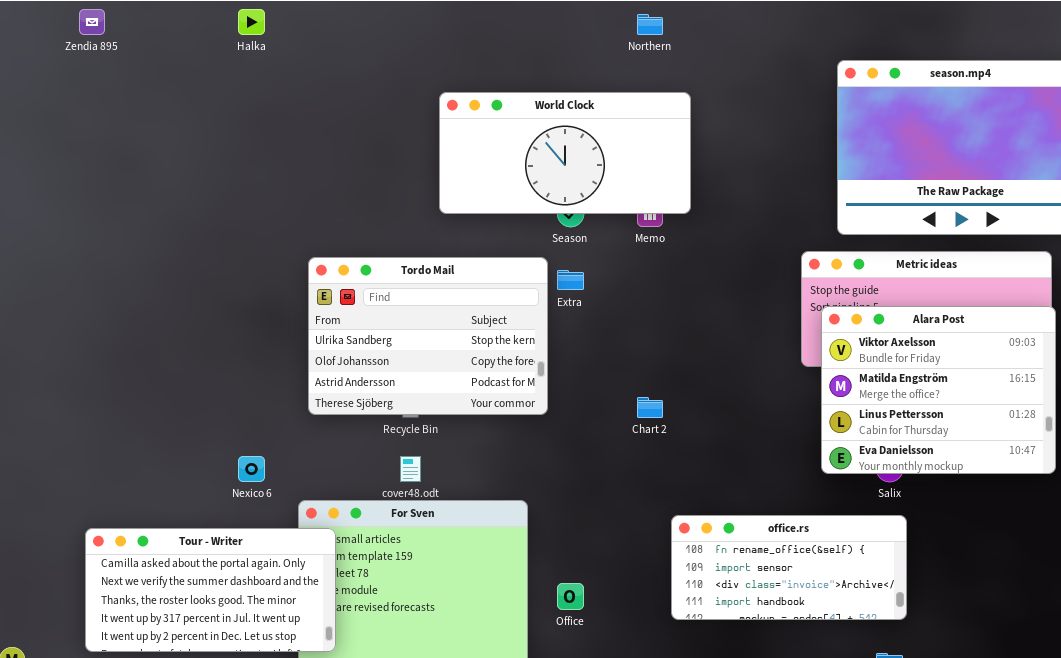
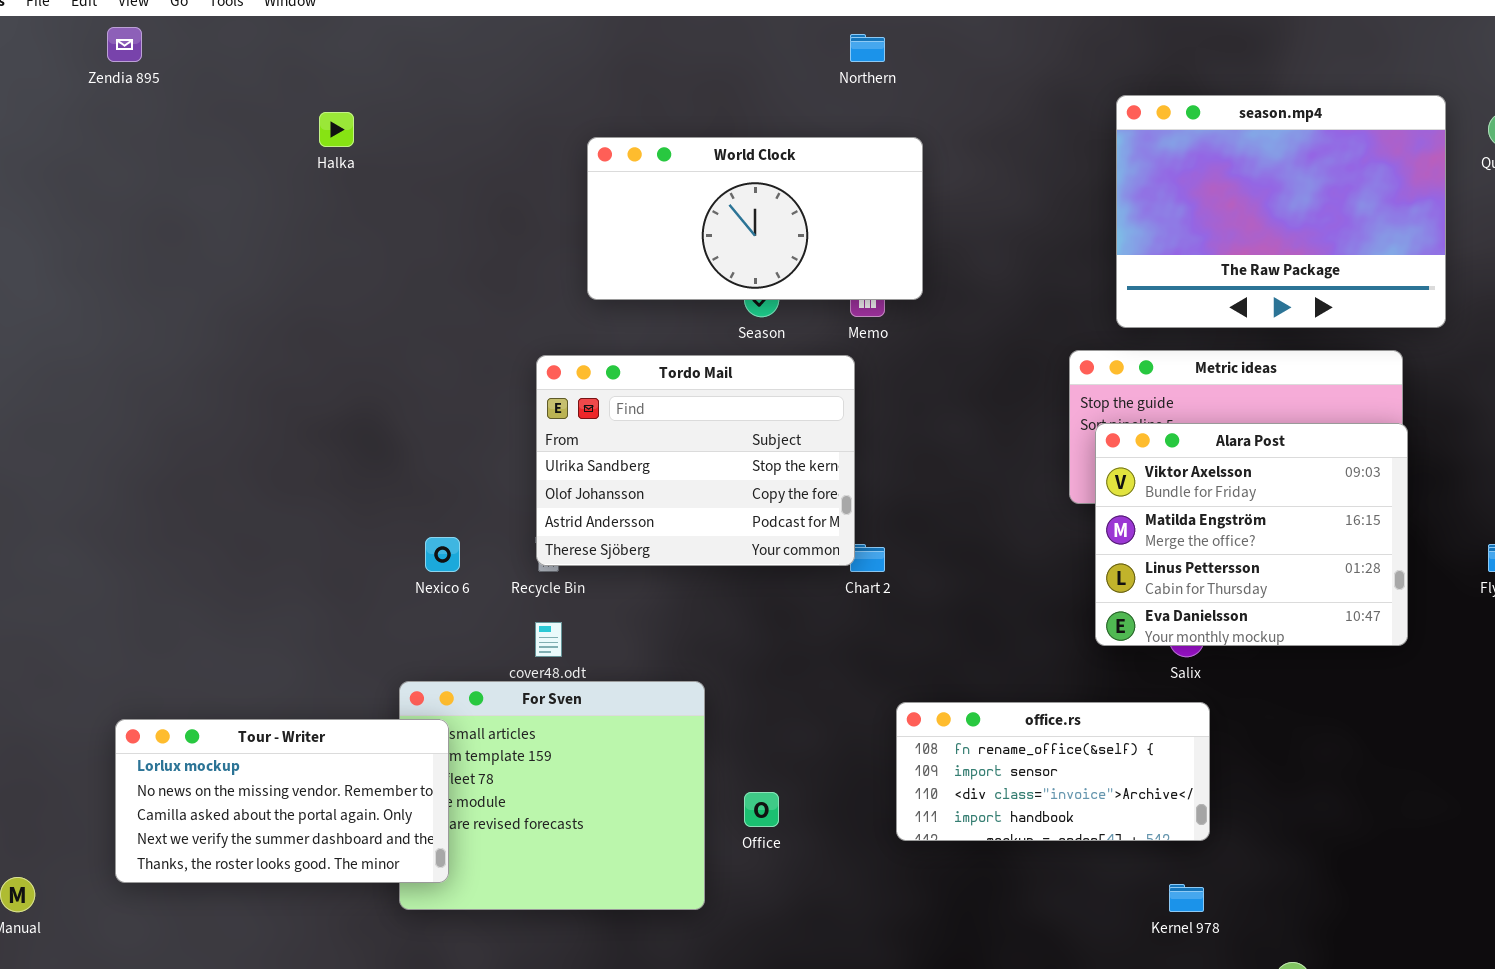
Halka: [238,9,265,35] -> [319,112,354,147], moved
Tordo Mail: [308,257,548,415] -> [536,355,855,566], moved
Nexico 6: [238,456,265,482] -> [425,537,460,572], moved
Tour - Writer: [85,528,336,652] -> [115,719,449,883], scrolled up 2 rows

